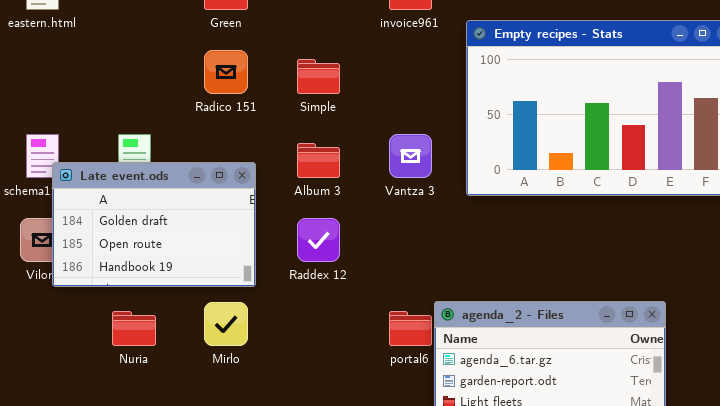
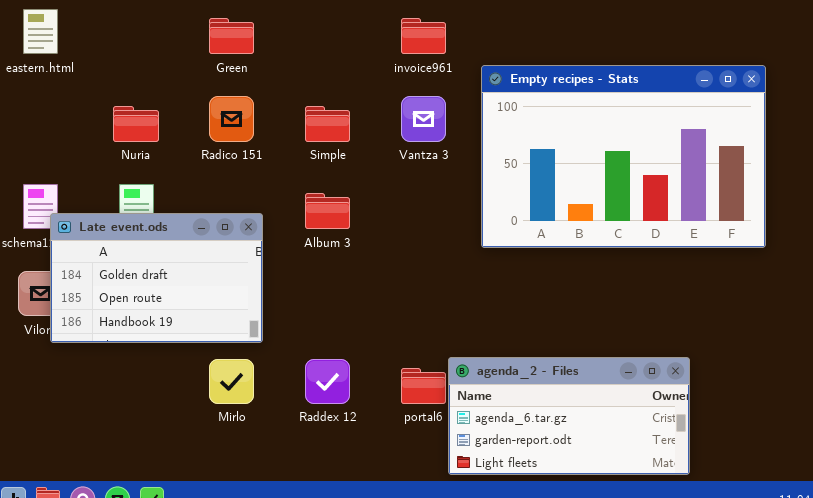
Vantza 3: [389,134,432,178] -> [401,96,446,142], moved
Raddex 12: [297,218,340,262] -> [305,359,350,404], moved
Nuria: [112,311,156,346] -> [113,106,159,142], moved

